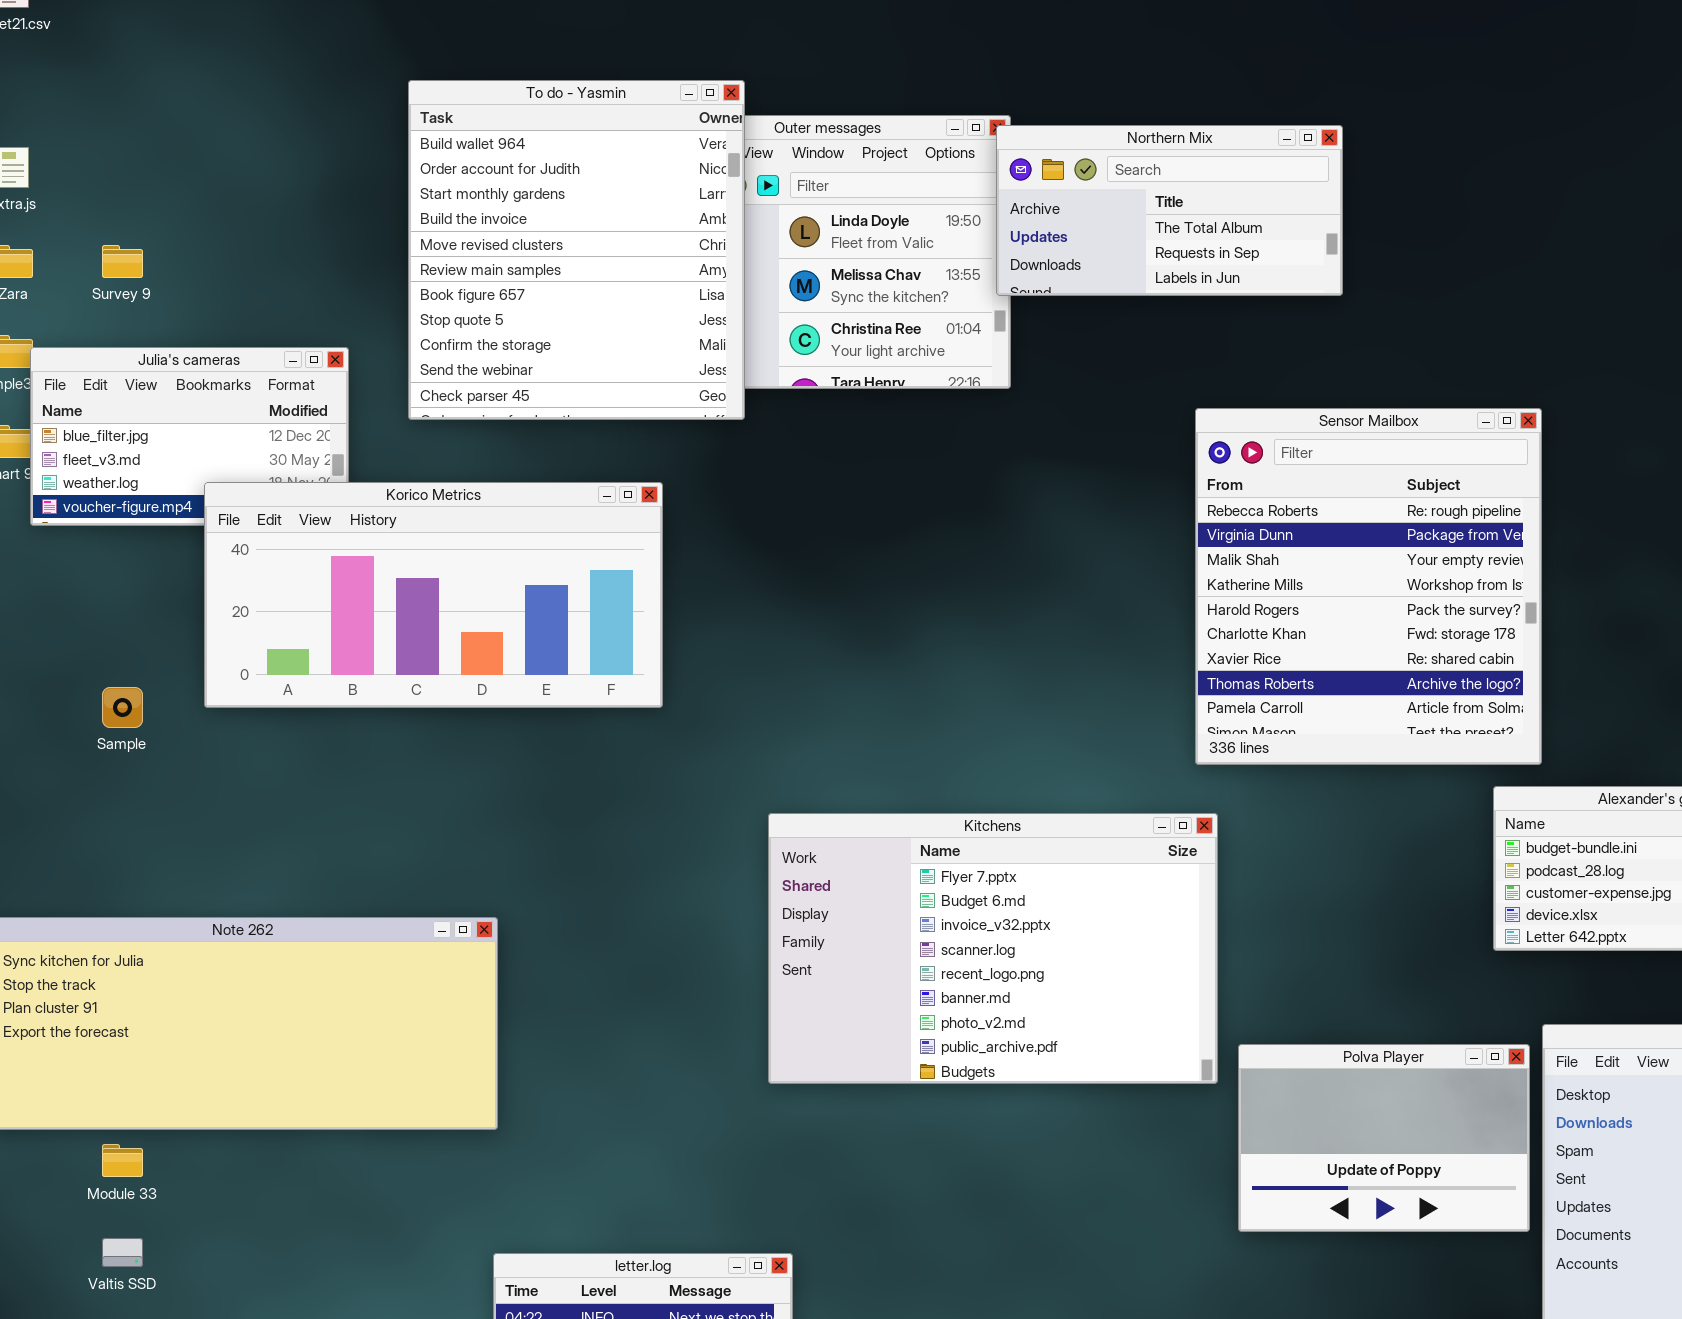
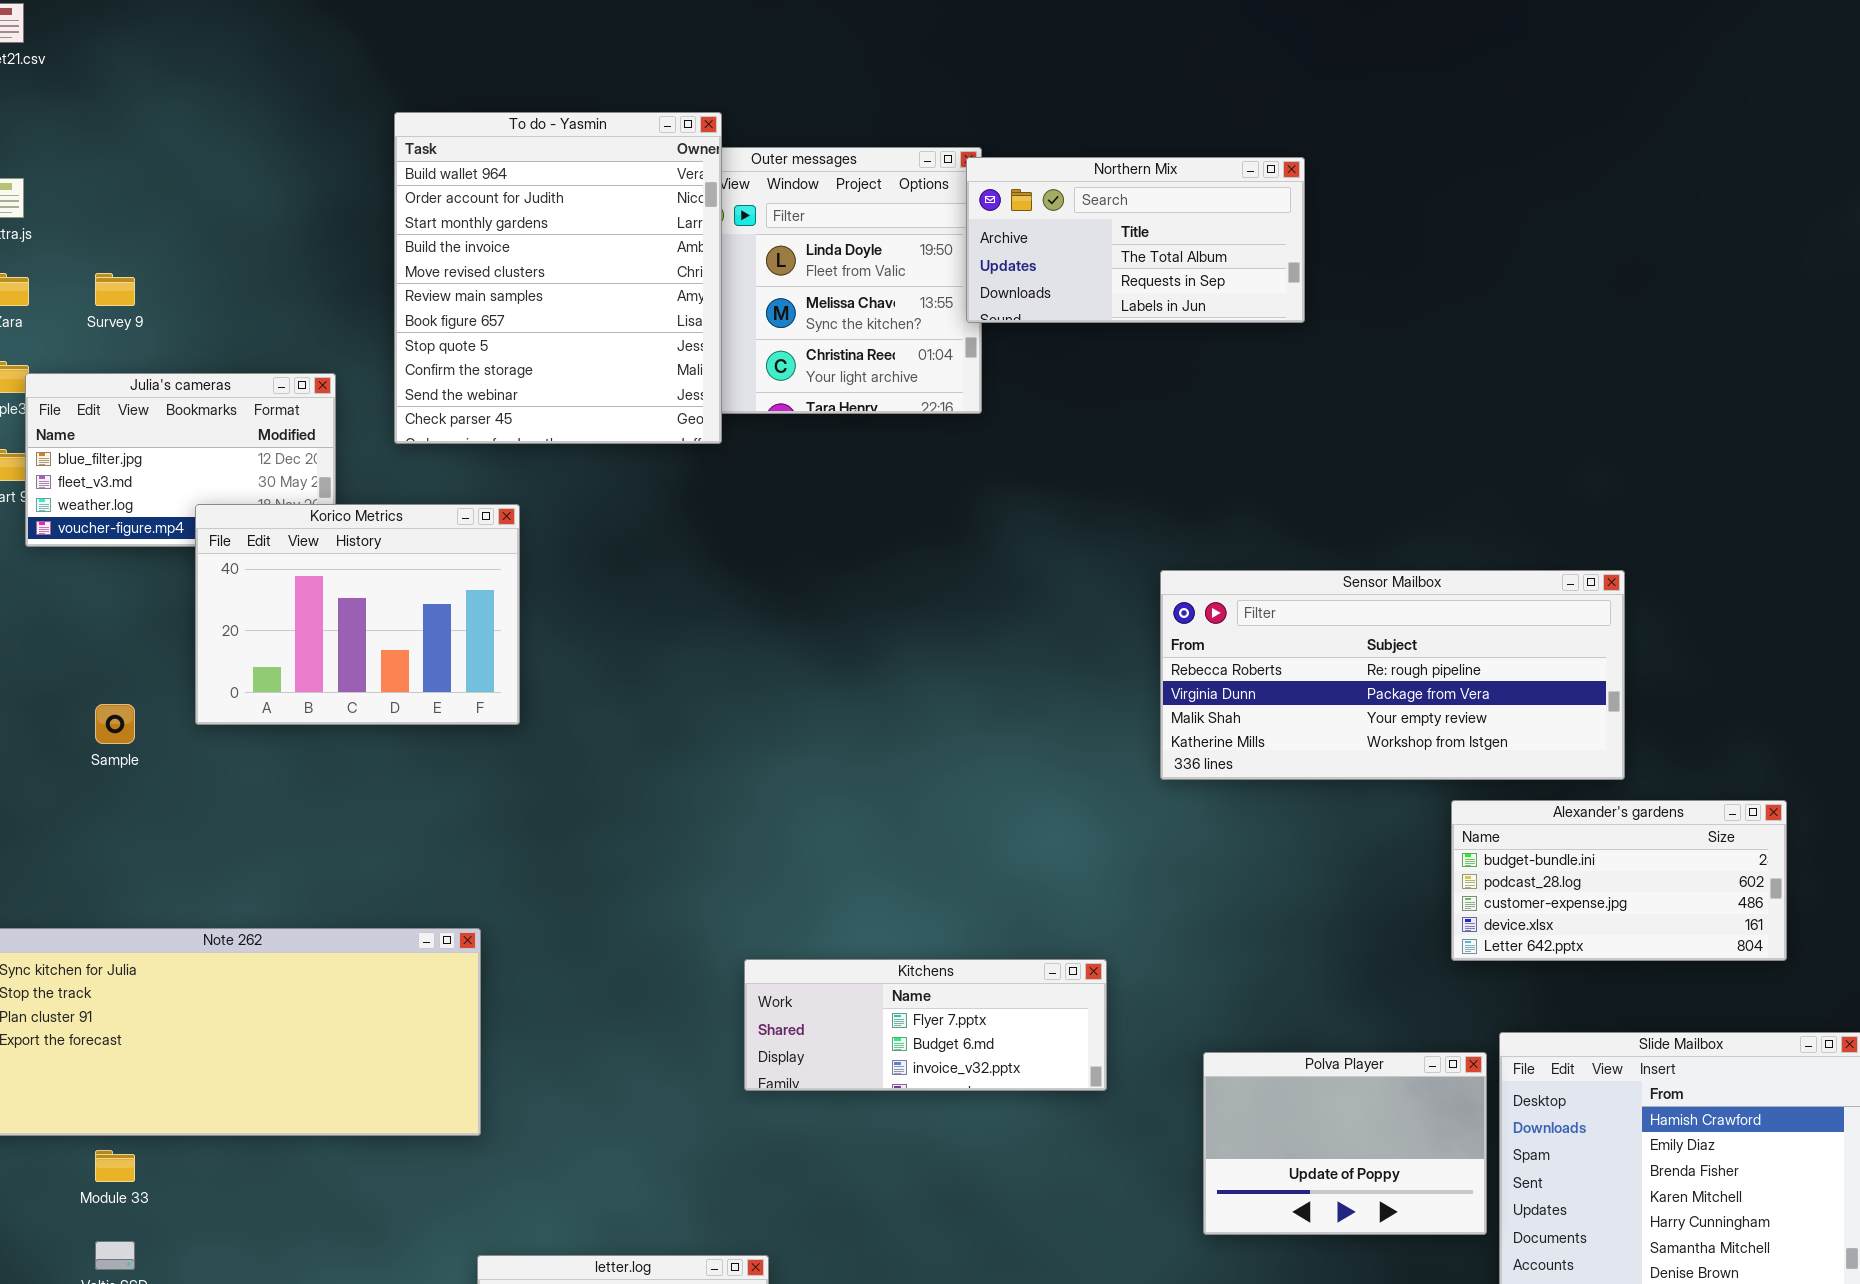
Sensor Mailbox: [1195,408,1542,765] -> [1160,570,1625,780], resized
Korico Metrics: [204,482,663,708] -> [195,504,520,725], resized
Kitchens: [768,813,1218,1084] -> [744,959,1107,1091], resized

